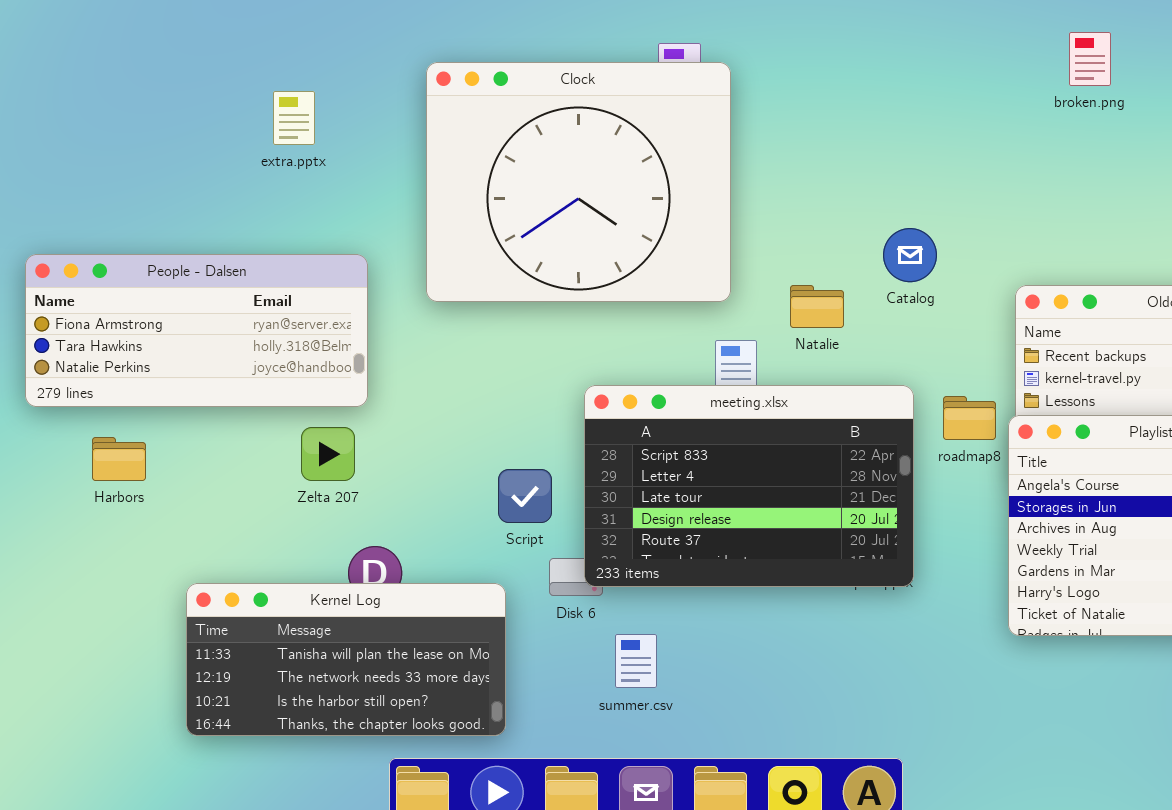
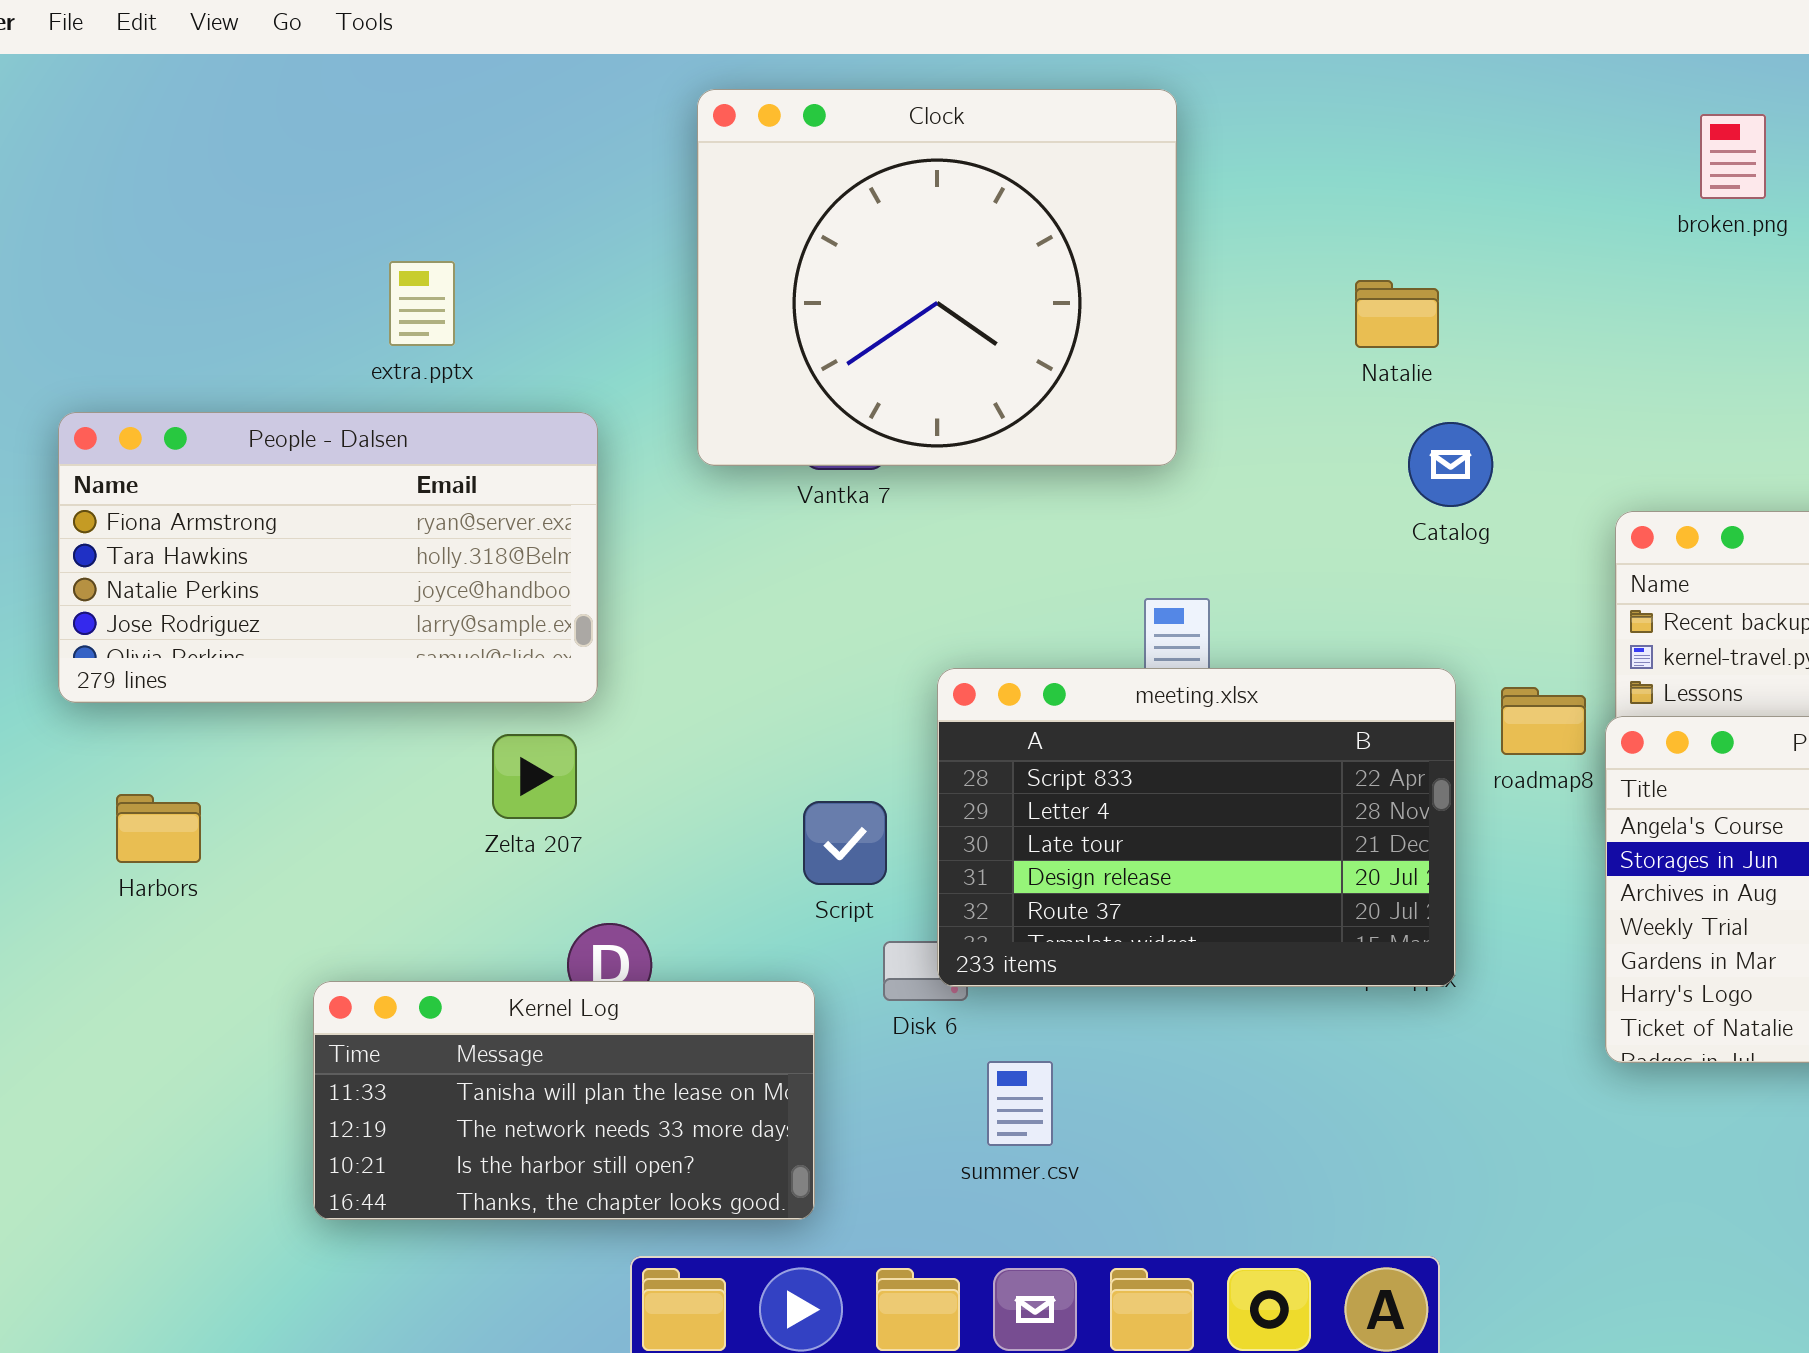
Clock: [426,62,731,302] -> [697,89,1177,466], moved
extra.pptx: [273,91,315,145] -> [389,261,455,346], moved
People - Dalsen: [25,254,368,407] -> [58,412,598,703], resized
Natalie: [790,285,844,328] -> [1355,280,1439,348], moved
Harbors: [92,437,146,481] -> [116,794,201,863], moved

